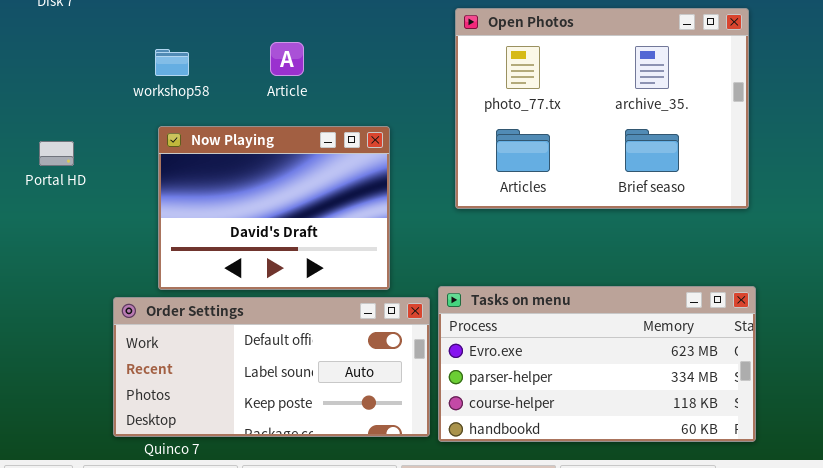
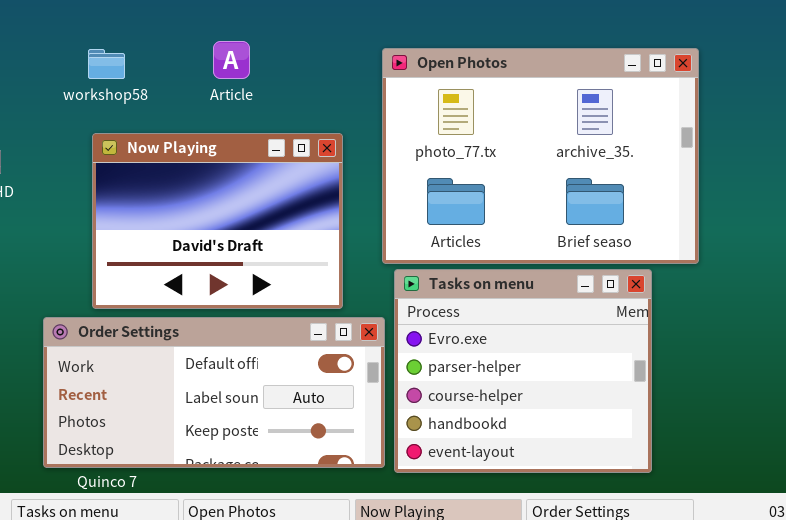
Open Photos: [455,8,749,209] -> [382,48,699,264], moved
Tasks on menu: [438,286,756,442] -> [394,269,652,473], resized

